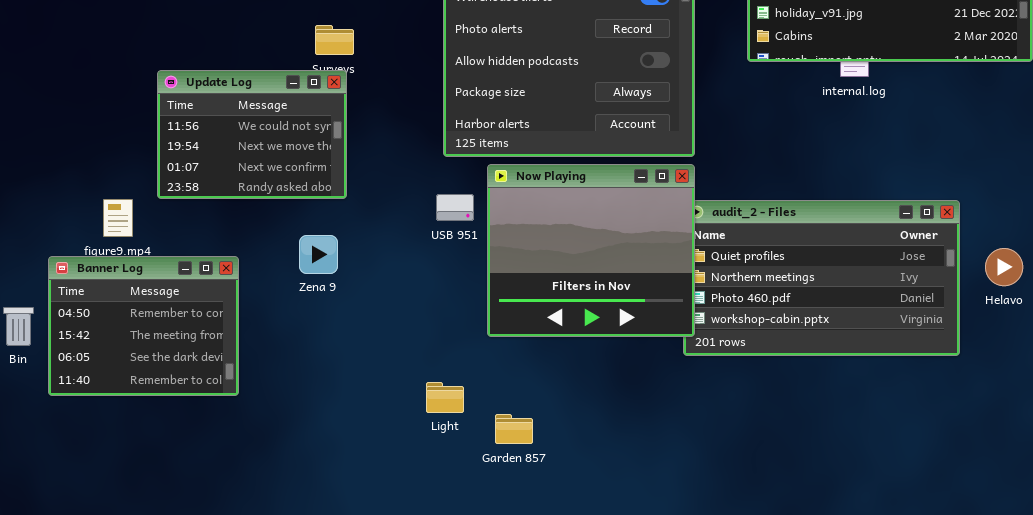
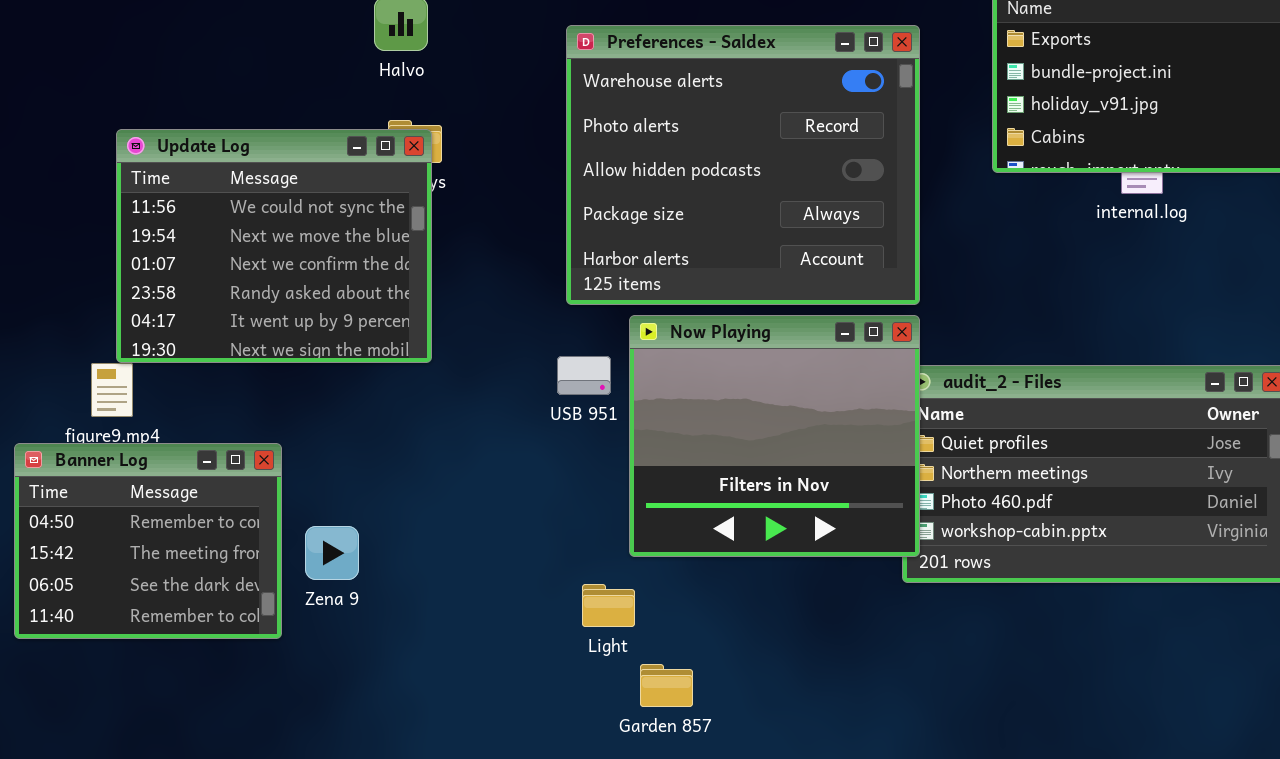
Update Log: [157,70,347,199] -> [116,129,432,363], resized
Zena 9: [299,235,338,274] -> [305,526,359,580], moved
Light: [426,382,464,413] -> [582,584,635,627], moved

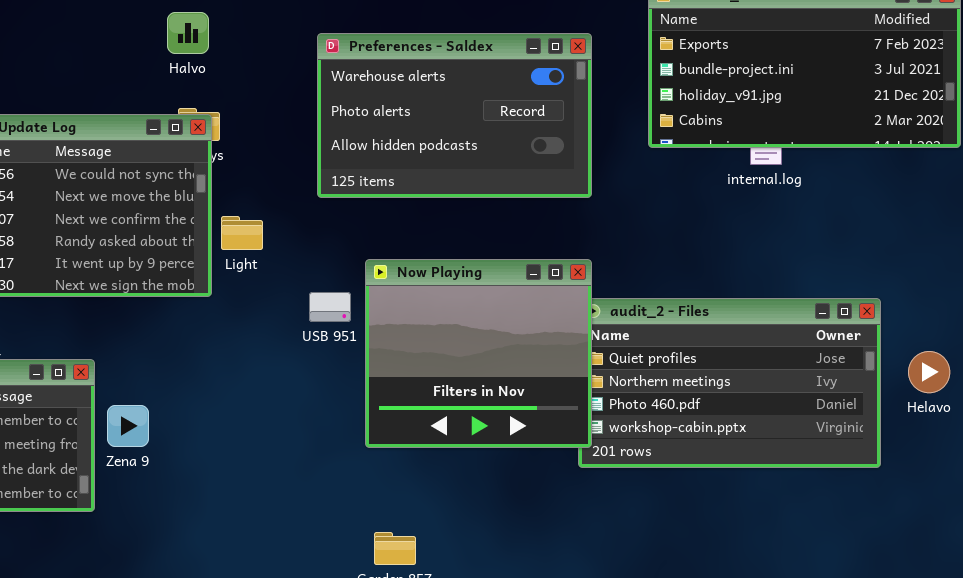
Preferences - Saldex: [566,25,920,305] -> [317,33,592,198], resized
Zena 9: [305,526,359,580] -> [107,405,149,447], moved
Light: [582,584,635,627] -> [221,216,263,250], moved

